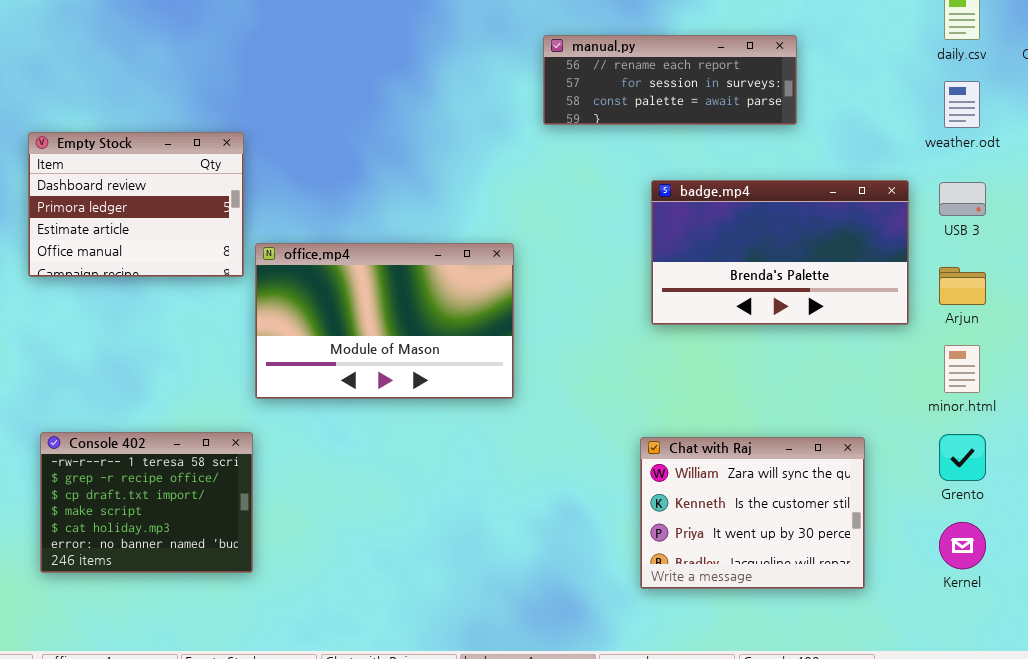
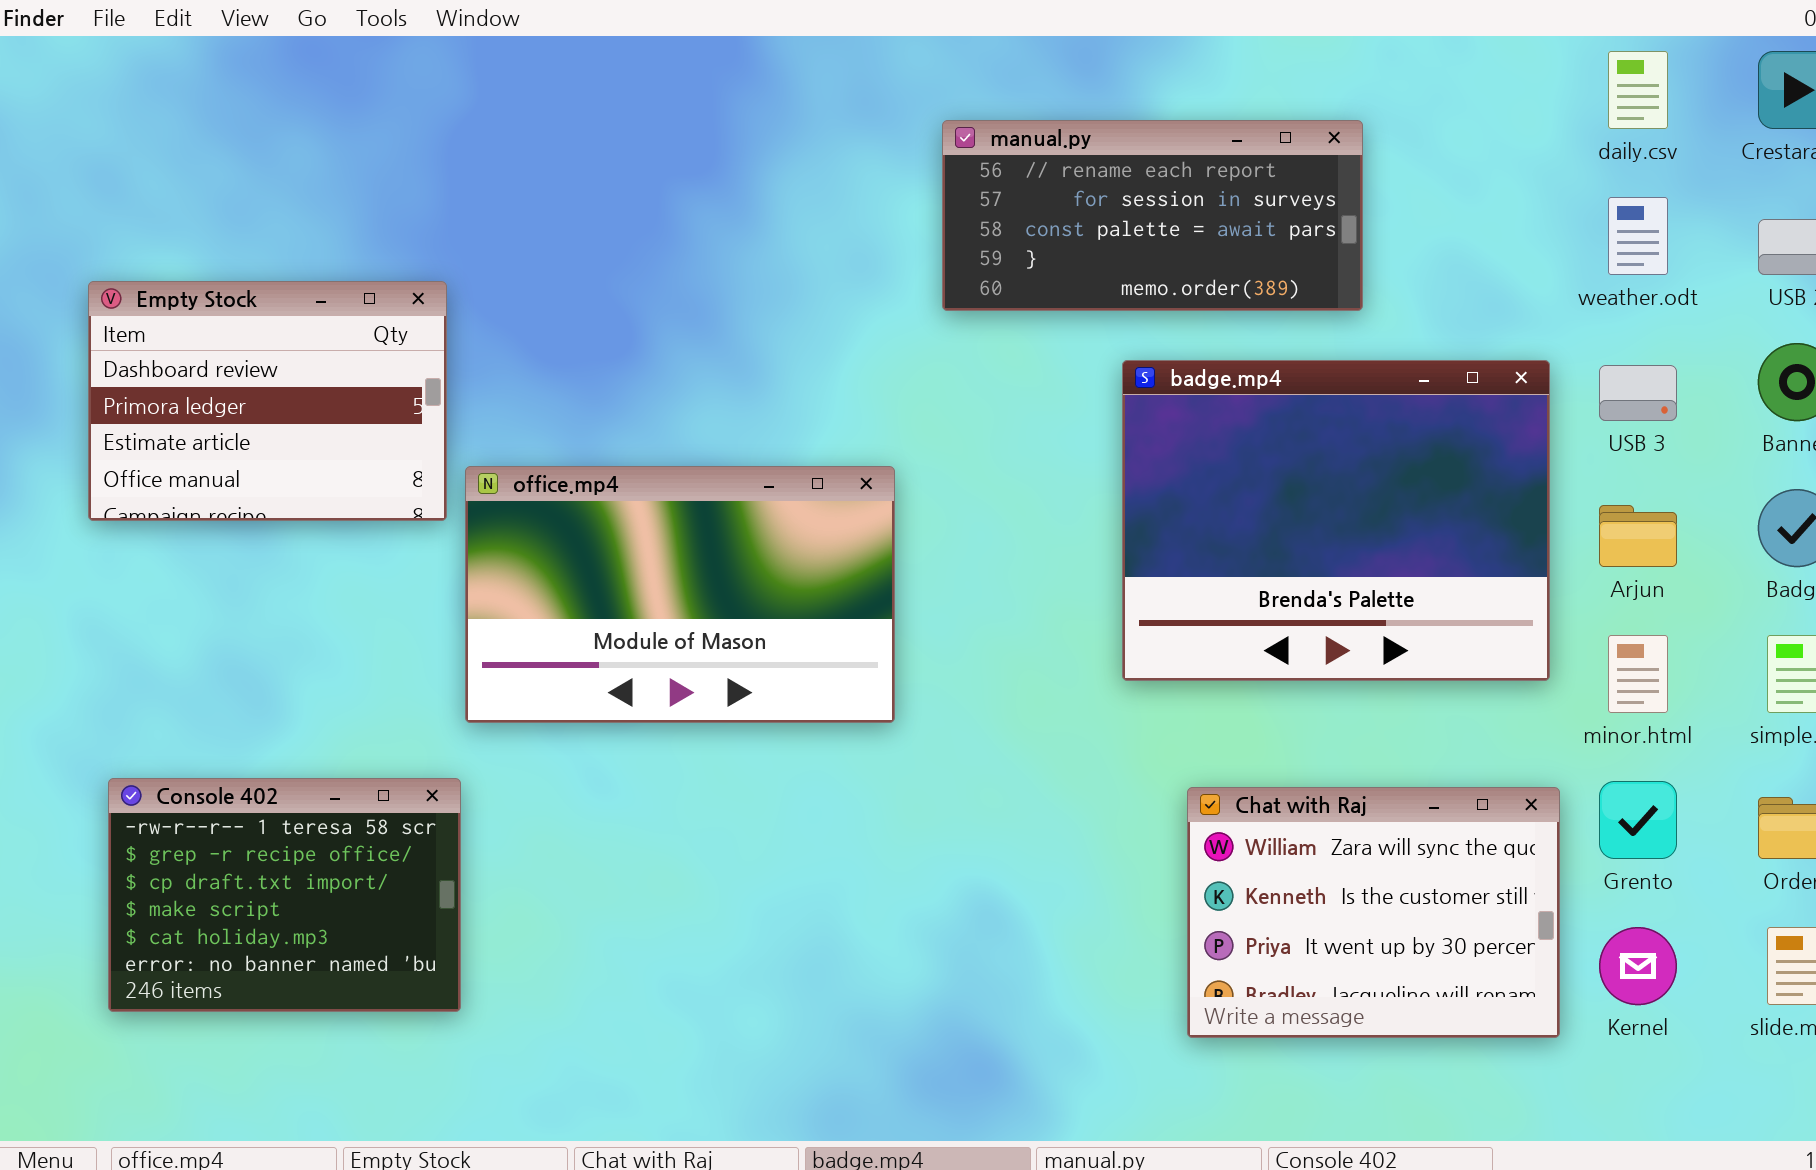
manual.py: [543,35,797,125] -> [942,120,1363,311], resized
badge.mp4: [651,180,909,325] -> [1122,360,1550,681], resized
Chat with Raj: [640,437,865,589] -> [1187,787,1560,1038], moved

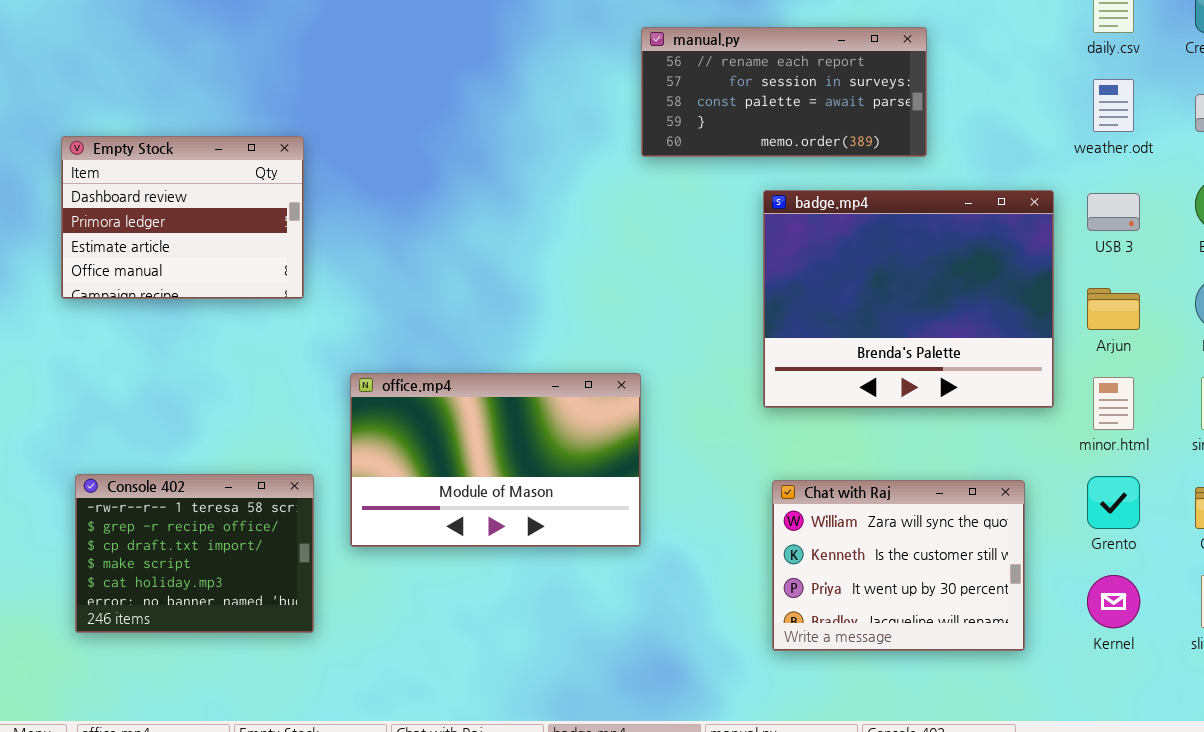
office.mp4: [465,466,895,723] -> [350,373,641,547], moved
Chat with Raj: [1187,787,1560,1038] -> [772,480,1025,651], moved

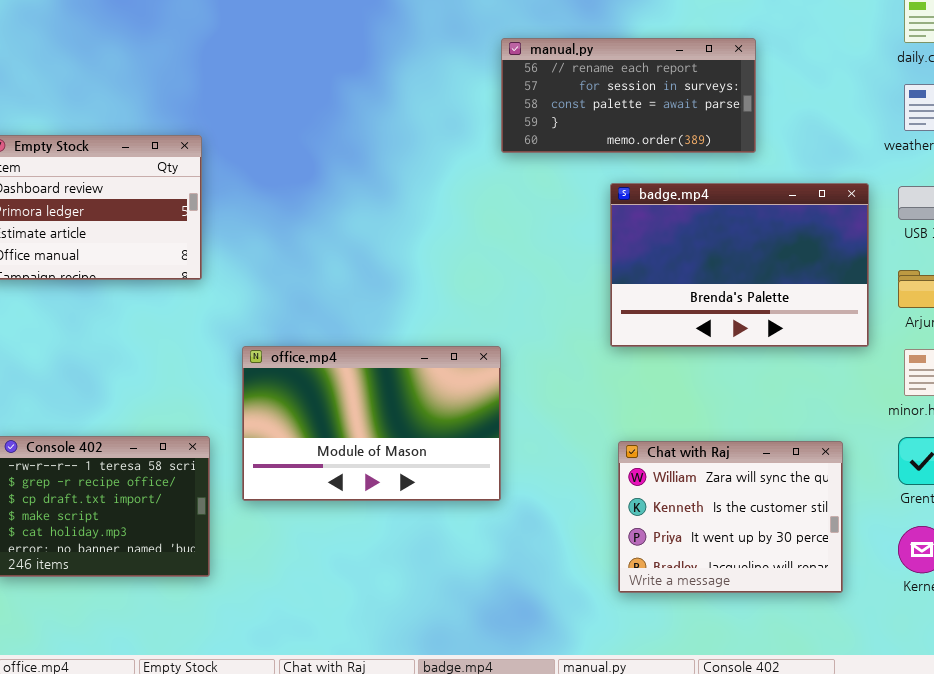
badge.mp4: [763,190,1054,408] -> [610,183,869,347], resized

